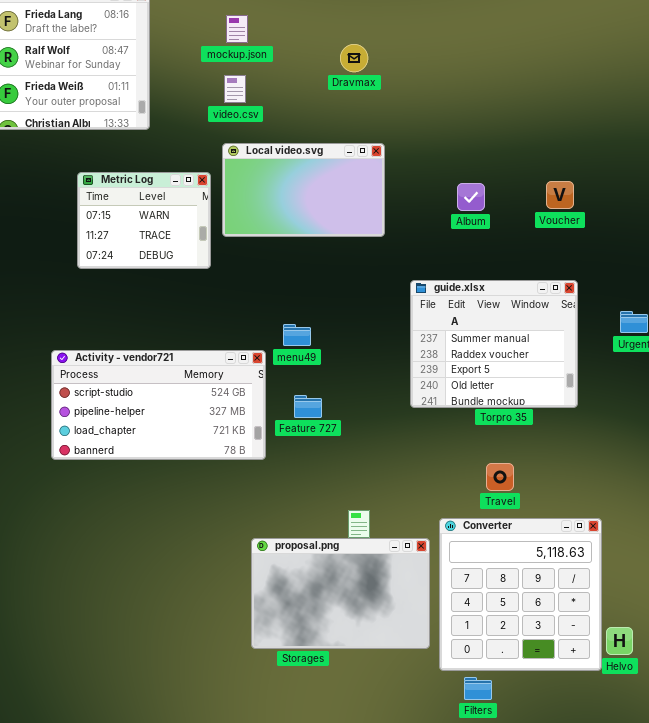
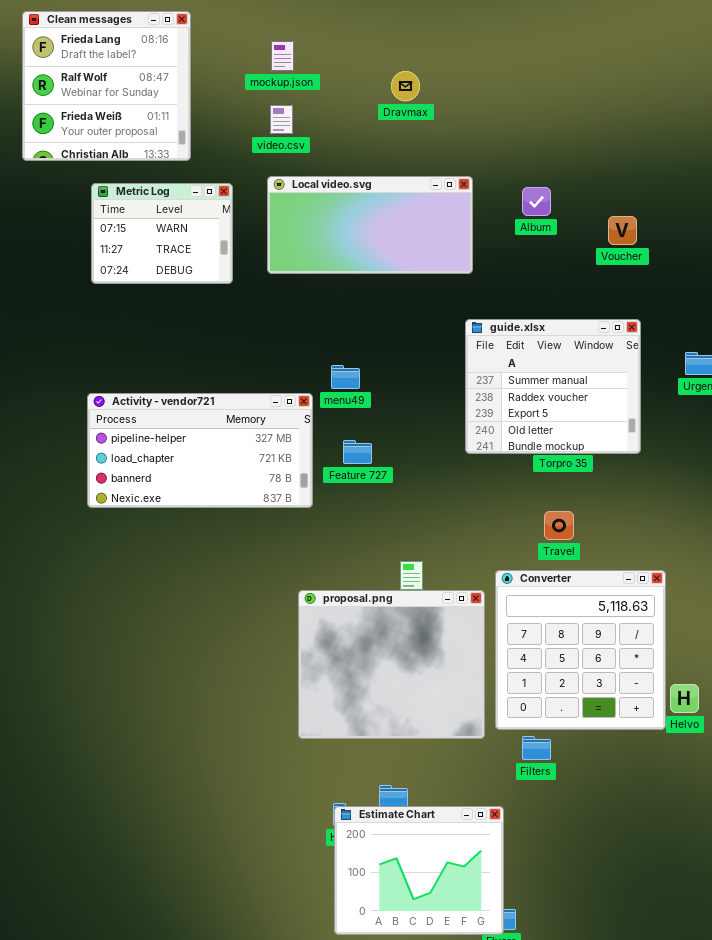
Local video.svg: [222,143,385,237] -> [267,176,473,274], resized
Metric Log: [77,172,211,269] -> [91,183,233,284], moved
Album: [457,183,485,211] -> [522,187,551,216], moved
Activity - vendor721: [51,350,266,460] -> [87,393,313,508], scrolled down 1 row
proposal.png: [251,538,430,649] -> [298,590,485,739], resized

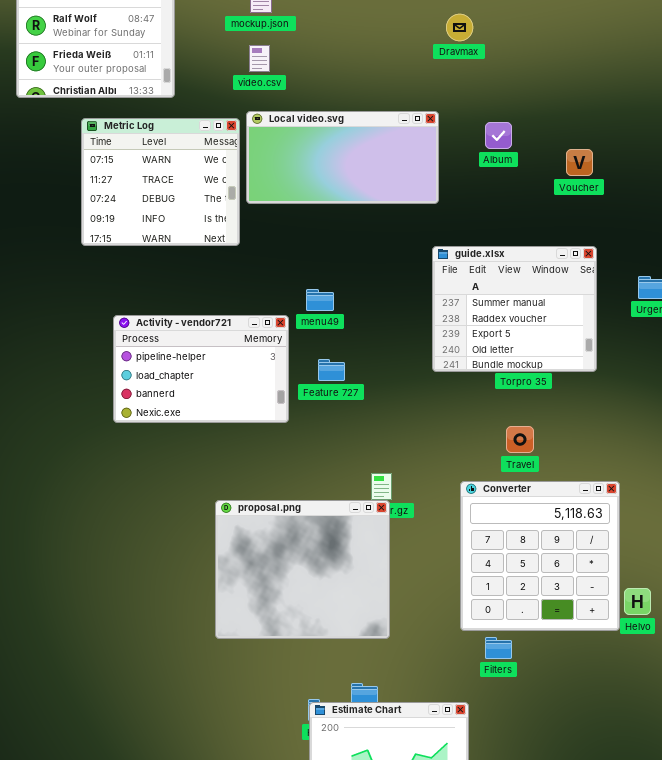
Dravmax: [391,71,420,101] -> [446,14,473,41], moved
Metric Log: [91,183,233,284] -> [81,118,240,246], resized
Activity - vendor721: [87,393,313,508] -> [113,315,289,423], resized
proposal.png: [298,590,485,739] -> [215,500,390,639], moved

